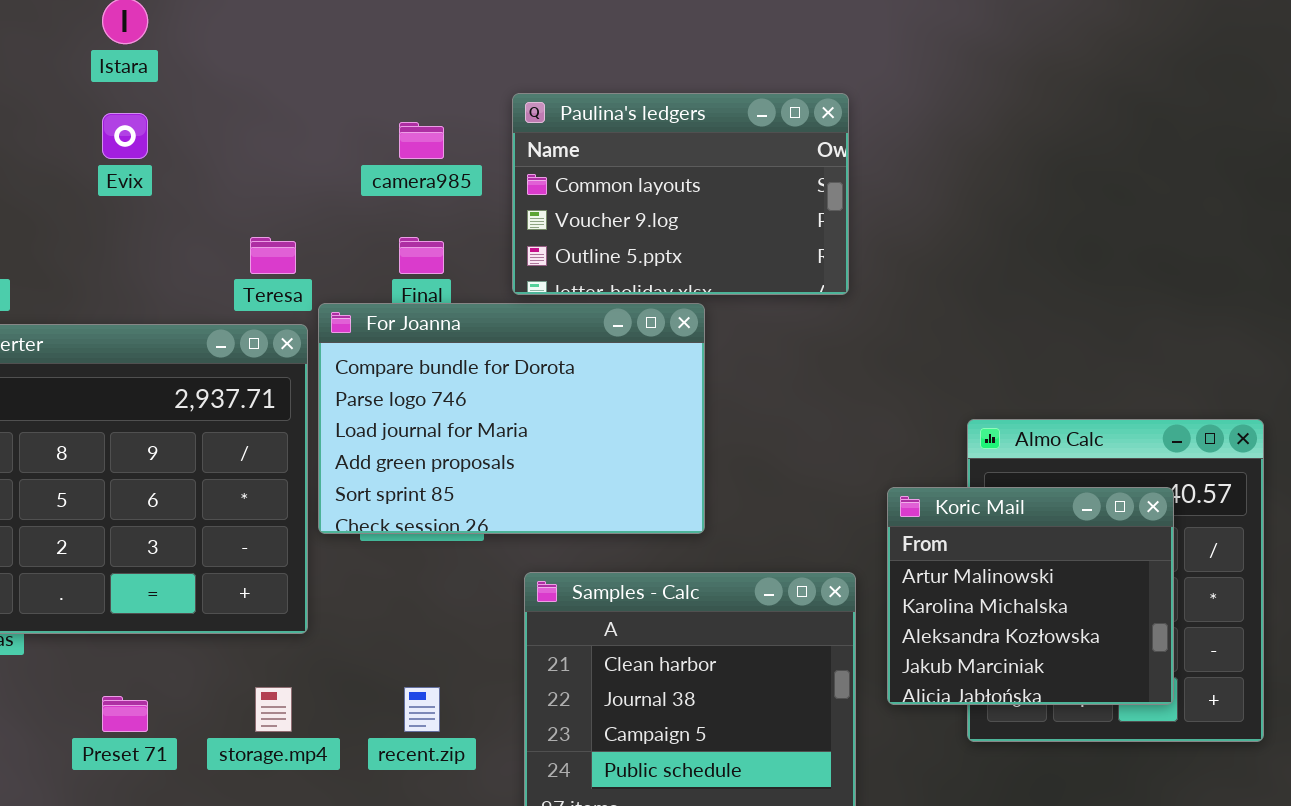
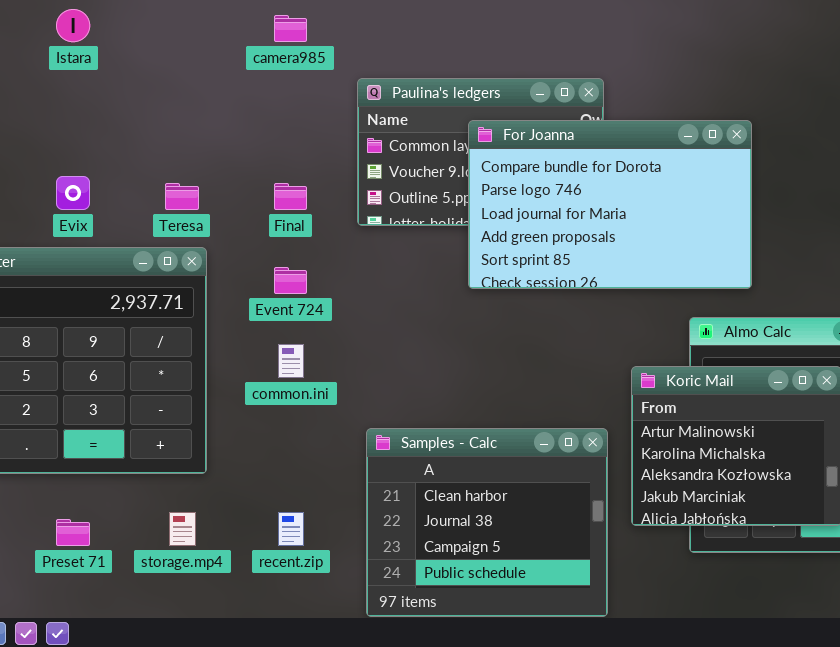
Evix: [102,113,148,159] -> [56,176,90,210], moved
camera985: [399,122,444,159] -> [274,15,307,42], moved
For Joanna: [318,303,705,534] -> [468,120,752,289], moved

